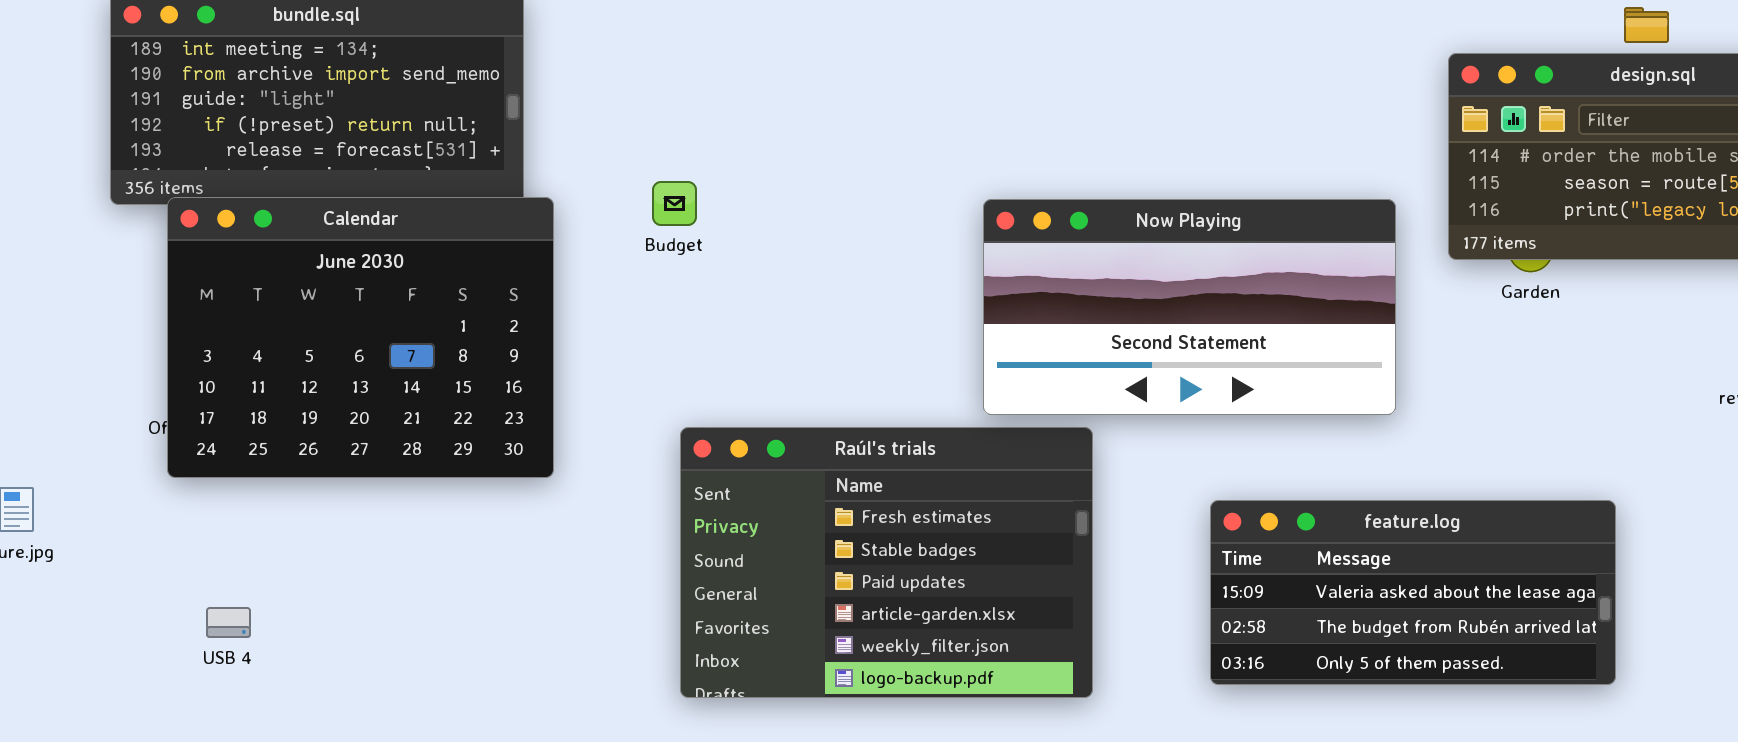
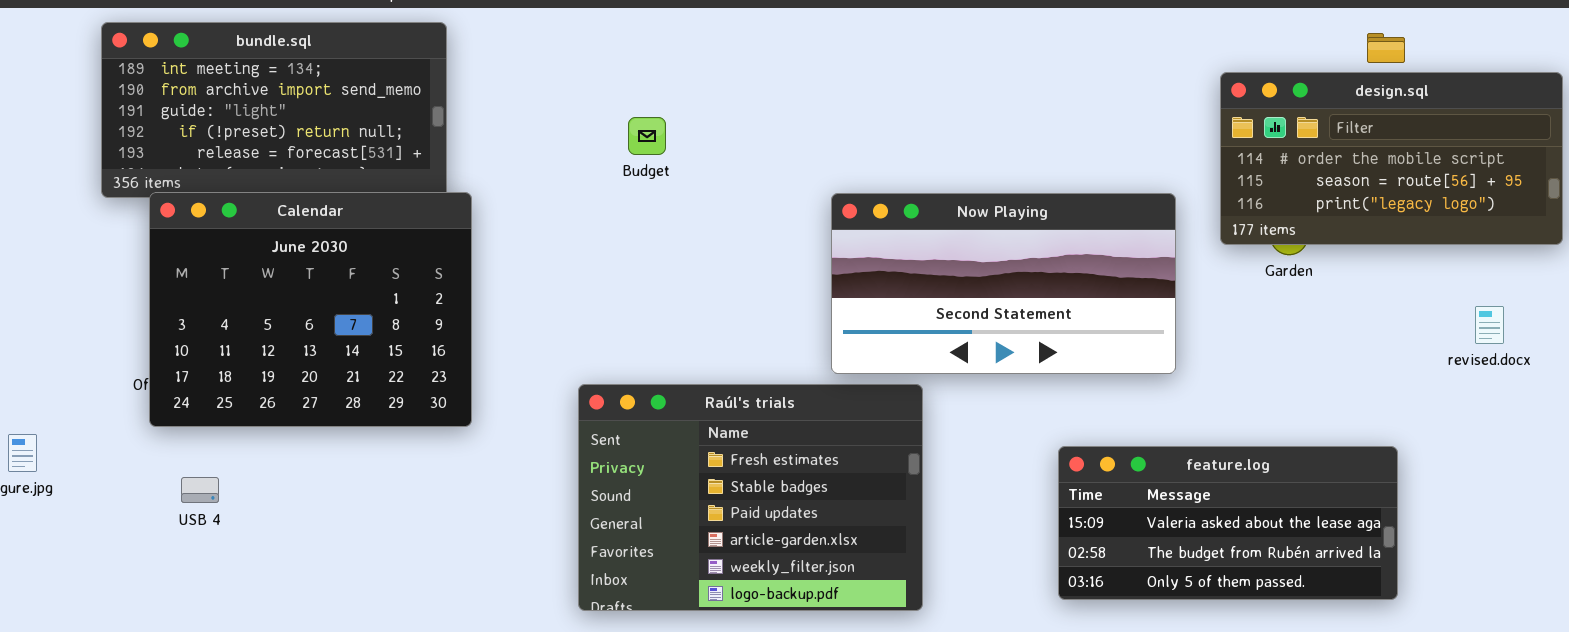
Budget: [652,181,697,226] -> [628,117,666,155], moved
feature.log: [1210,500,1616,685] -> [1058,446,1398,600], moved
USB 4: [206,607,251,638] -> [181,477,219,503], moved

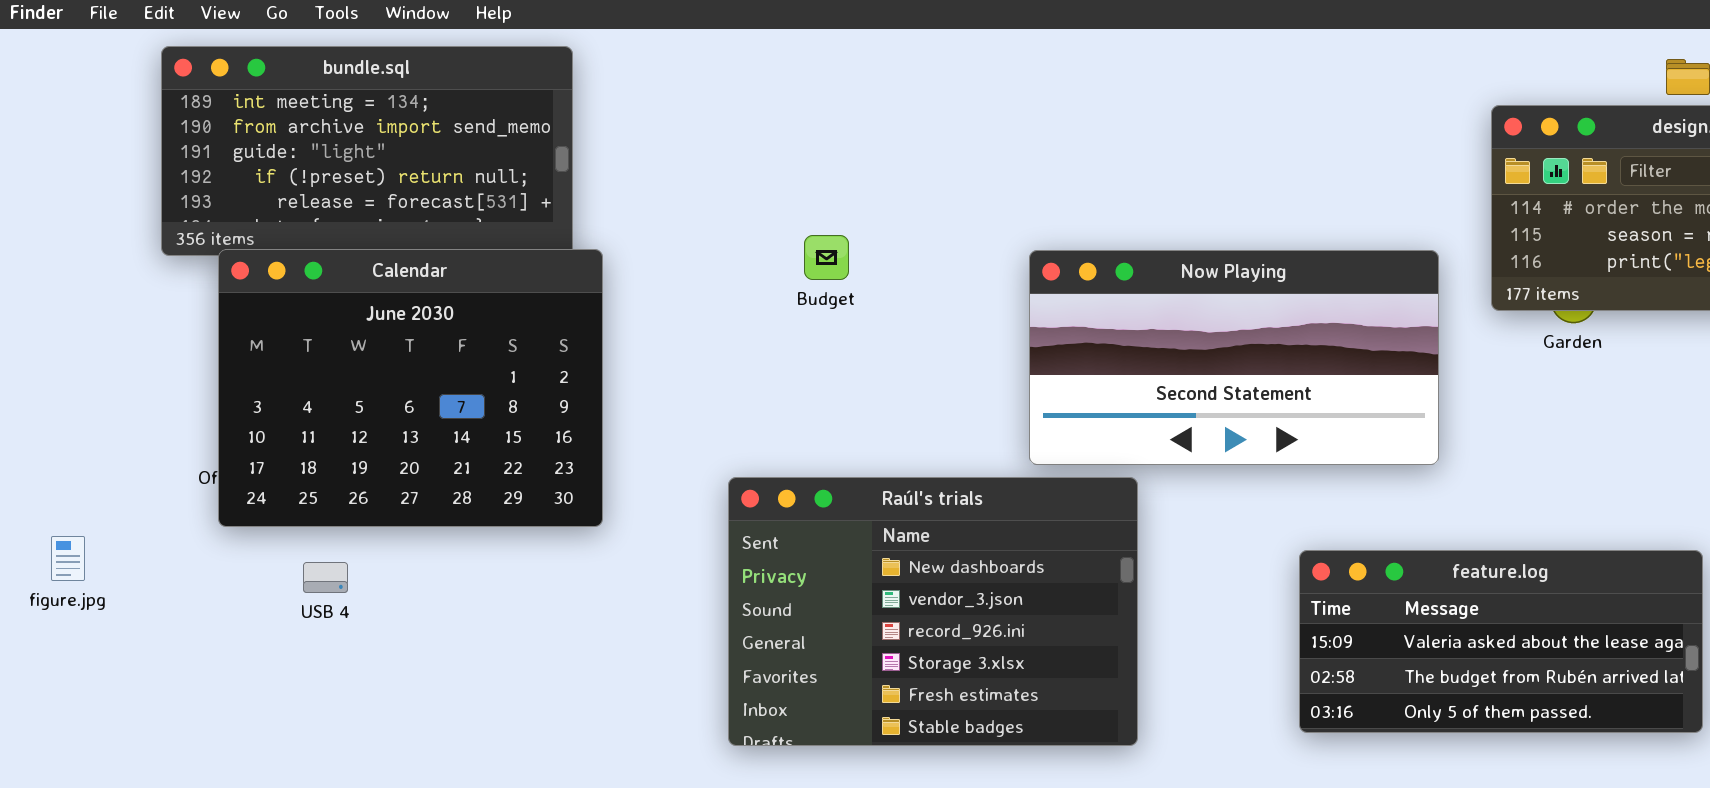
Budget: [628,117,666,155] -> [804,235,849,280], moved
Raúl's trials: [578,384,923,611] -> [728,477,1138,746], scrolled up 4 rows
USB 4: [181,477,219,503] -> [303,562,348,593], moved

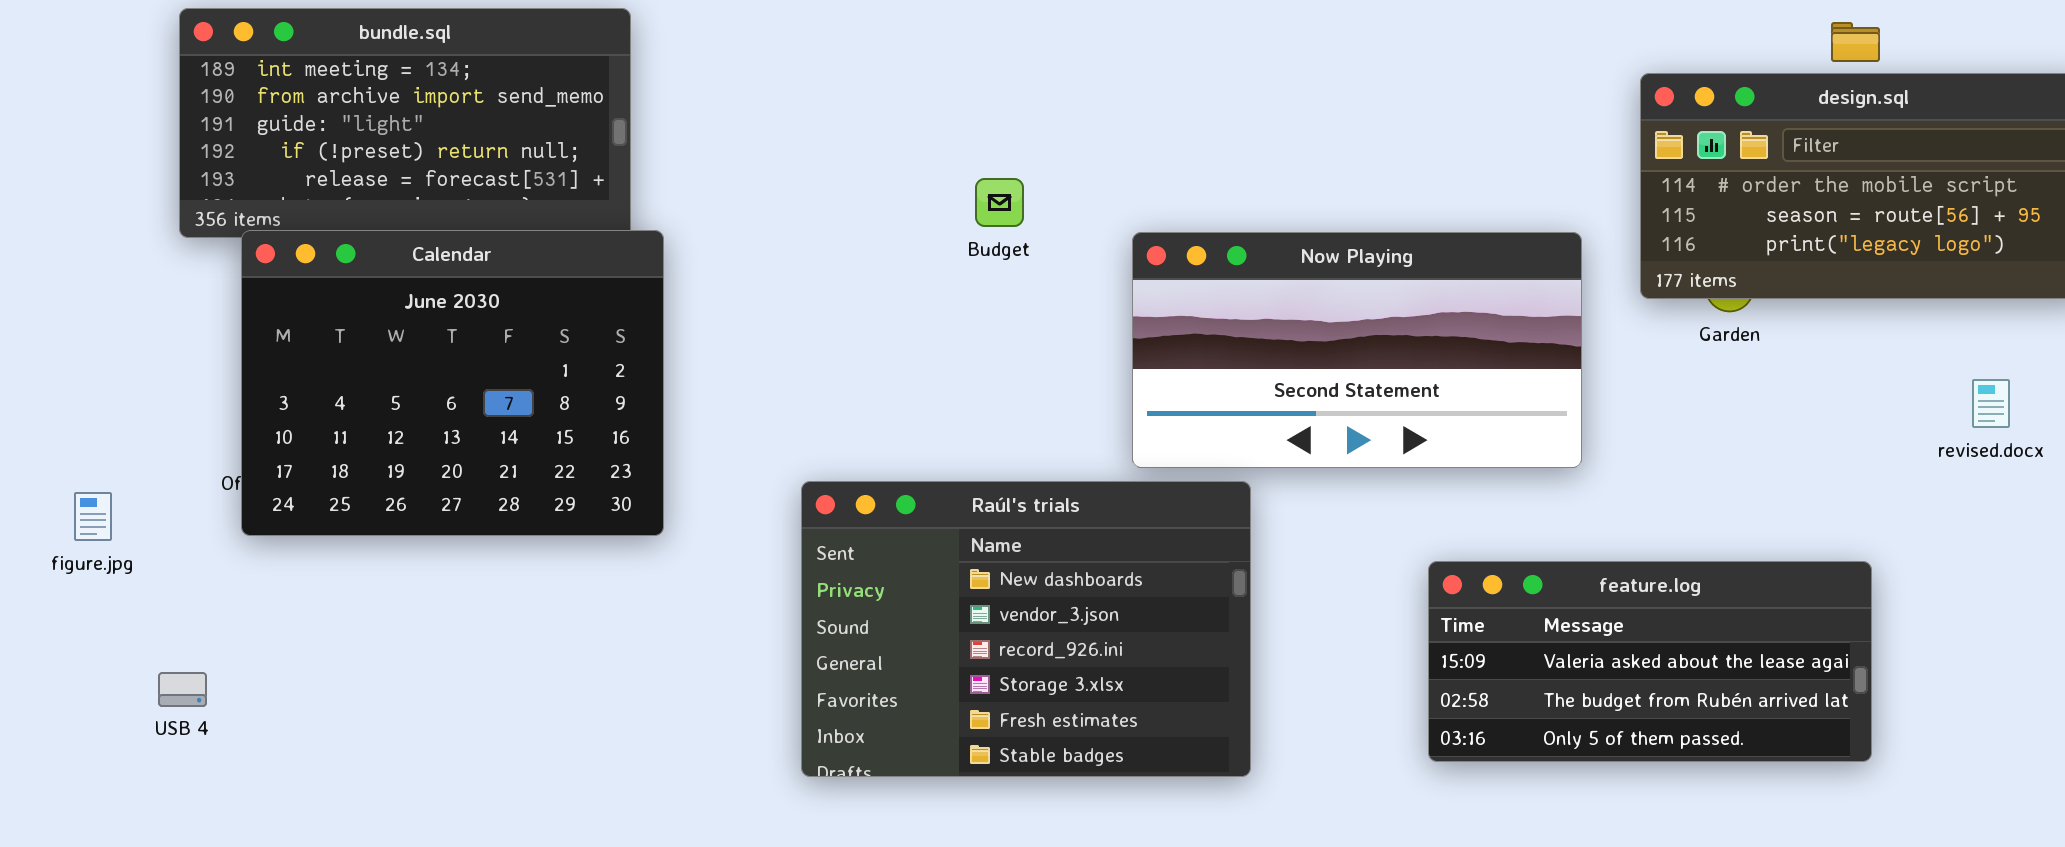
Budget: [804,235,849,280] -> [975,178,1024,227], moved
figure.jpg: [51,536,85,581] -> [74,492,112,541], moved
USB 4: [303,562,348,593] -> [158,672,207,707], moved

